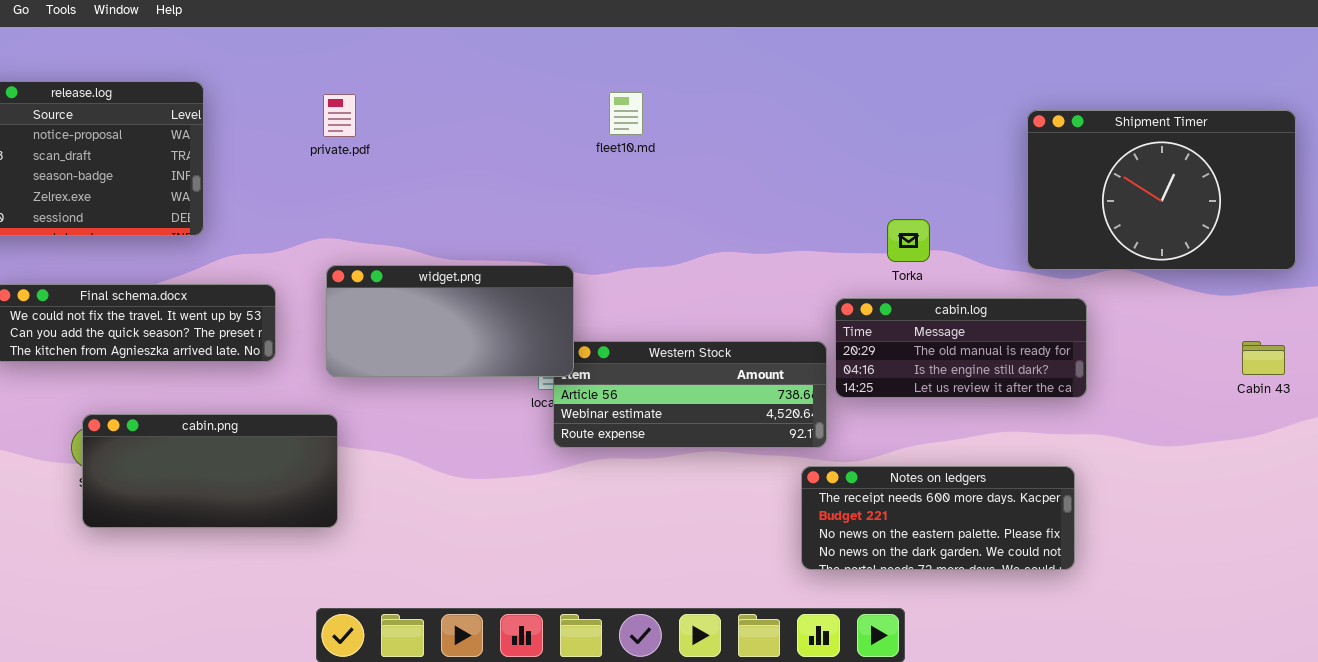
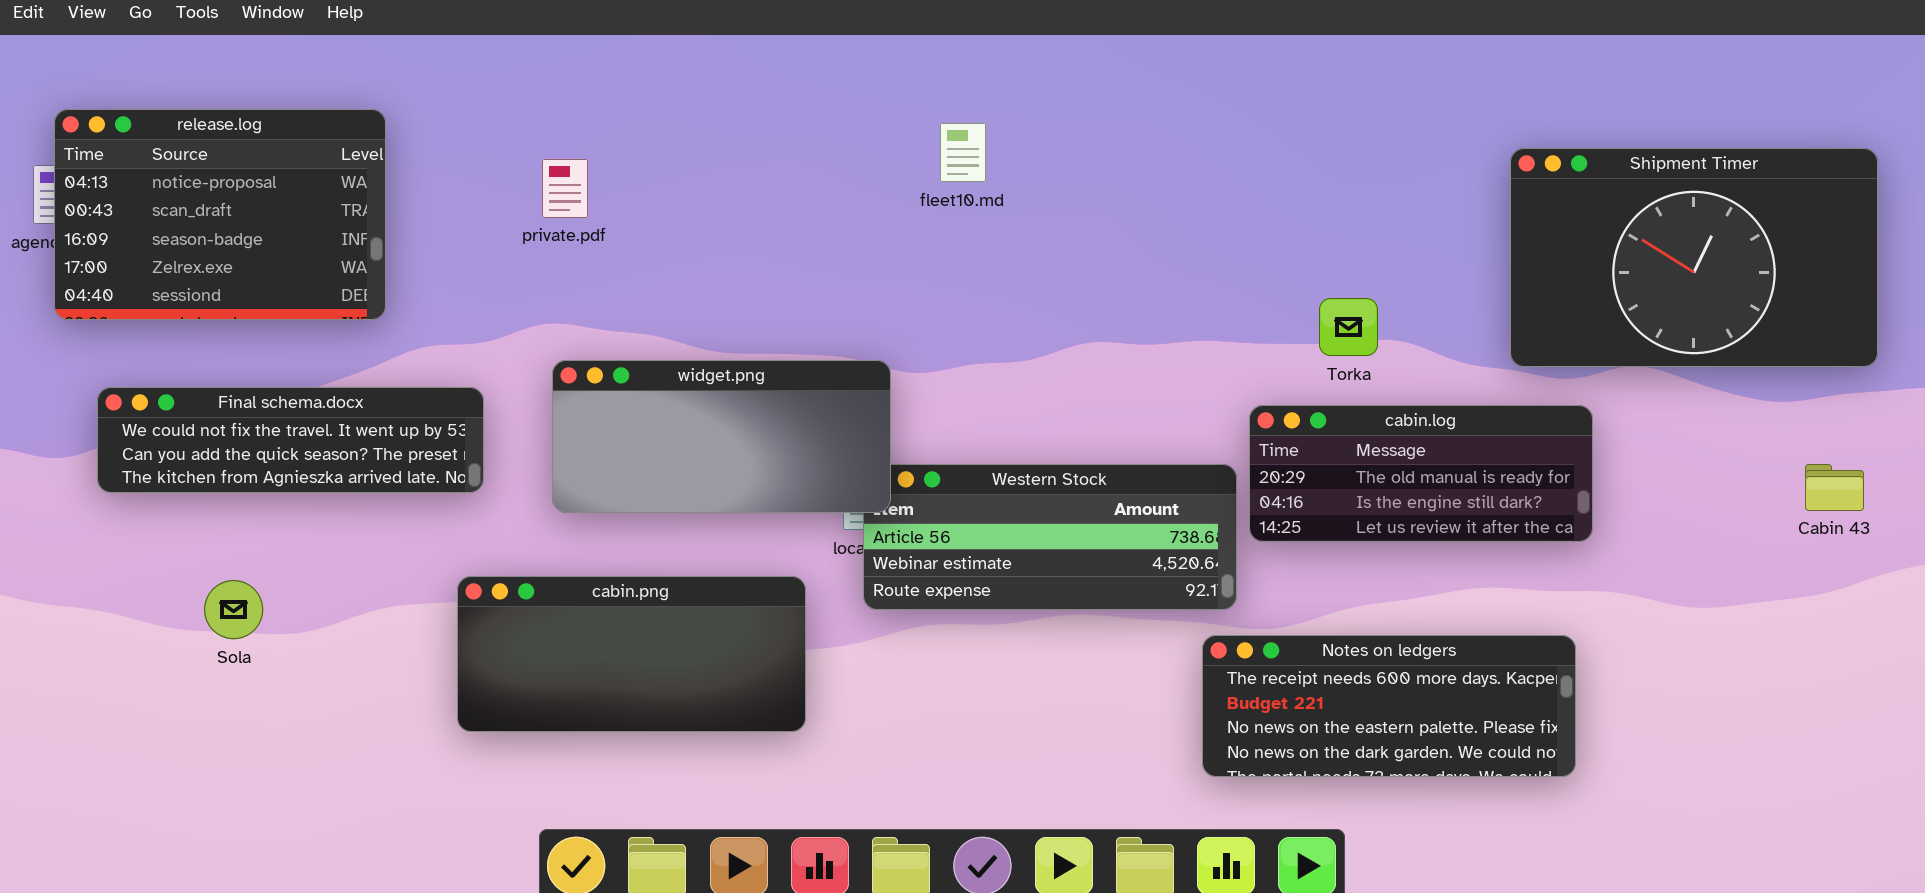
private.pdf: [323,94,356,137] -> [542,159,588,218], moved
cabin.png: [82,414,338,528] -> [457,576,806,732], moved

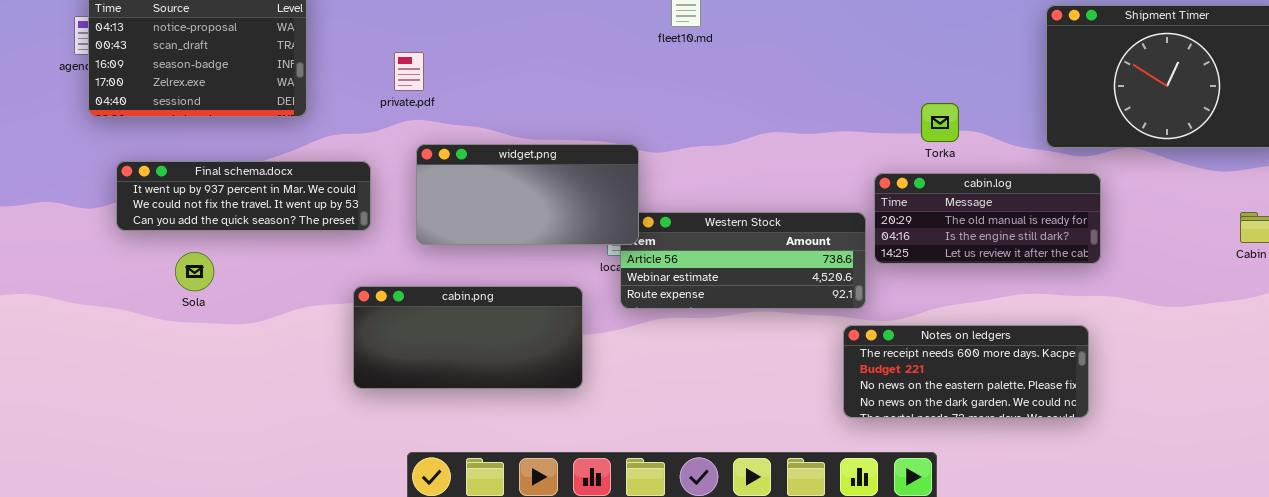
private.pdf: [542,159,588,218] -> [394,52,424,91], moved
Final schema.docx: [97,387,484,493] -> [116,161,371,231], scrolled up 1 row
Sola: [204,580,263,639] -> [175,252,214,291], moved

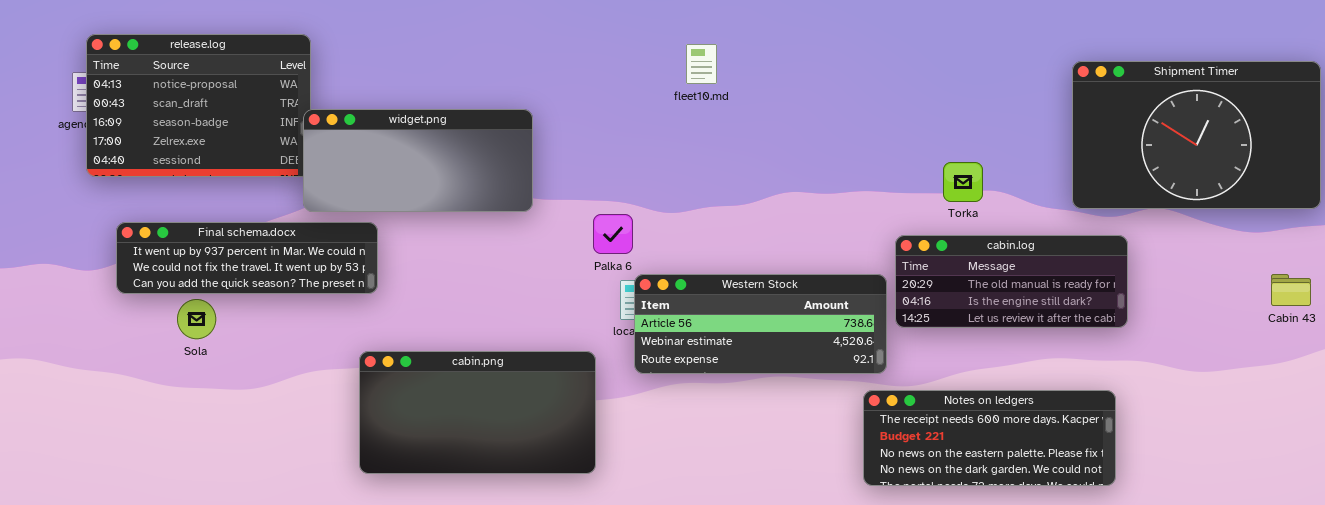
widget.png: [416,144,639,245] -> [303,109,533,212], moved
Sola: [175,252,214,291] -> [177,299,216,339], moved
cabin.png: [353,286,583,389] -> [359,351,596,474], resized

